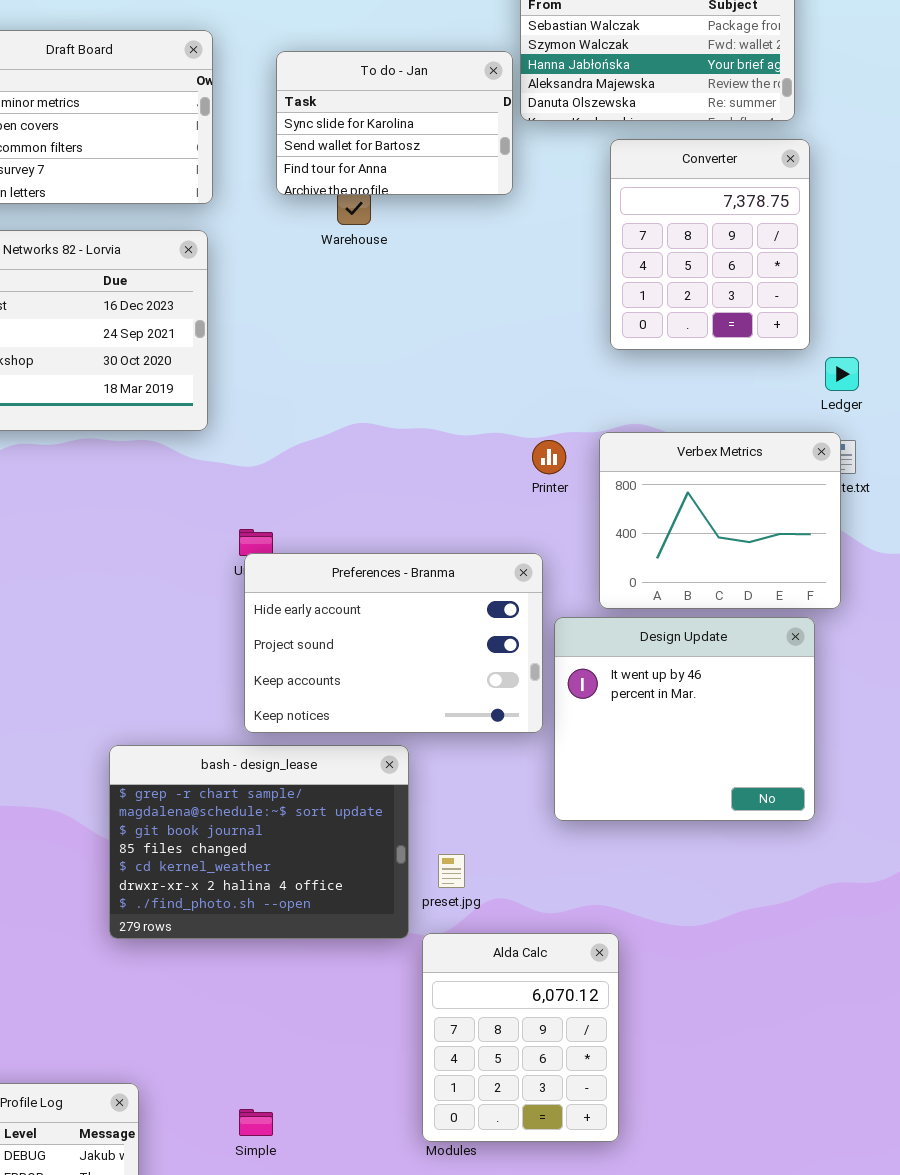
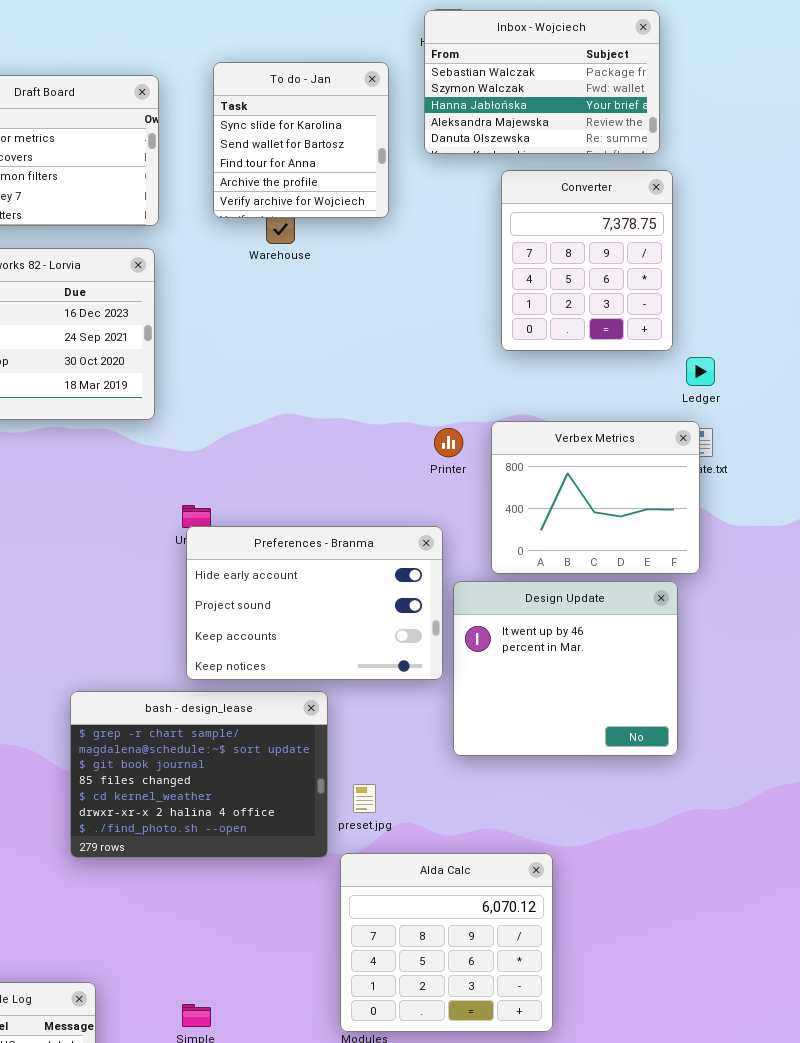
To do - Jan: [276,51,513,195] -> [213,62,389,218], resized
Alda Calc: [422,933,619,1142] -> [340,853,553,1032], resized

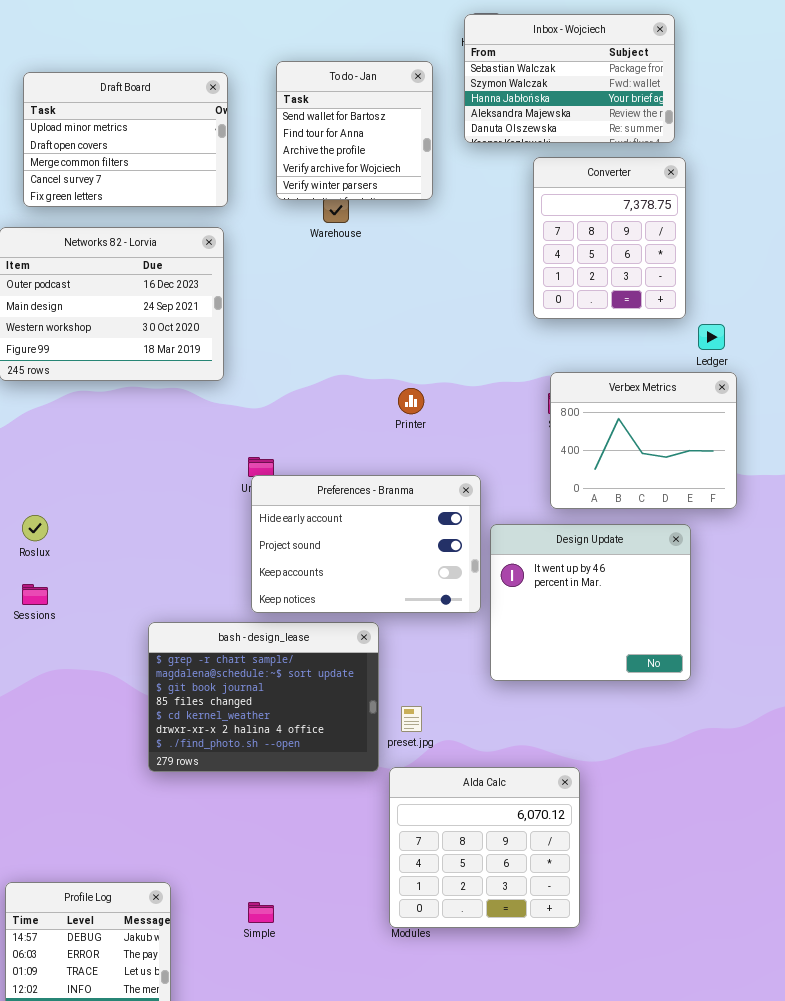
To do - Jan: [213,62,389,218] -> [276,61,433,200], scrolled down 1 row
Verbex Metrics: [491,421,700,574] -> [550,372,737,509], moved
Printer: [434,428,463,457] -> [398,388,424,414], moved

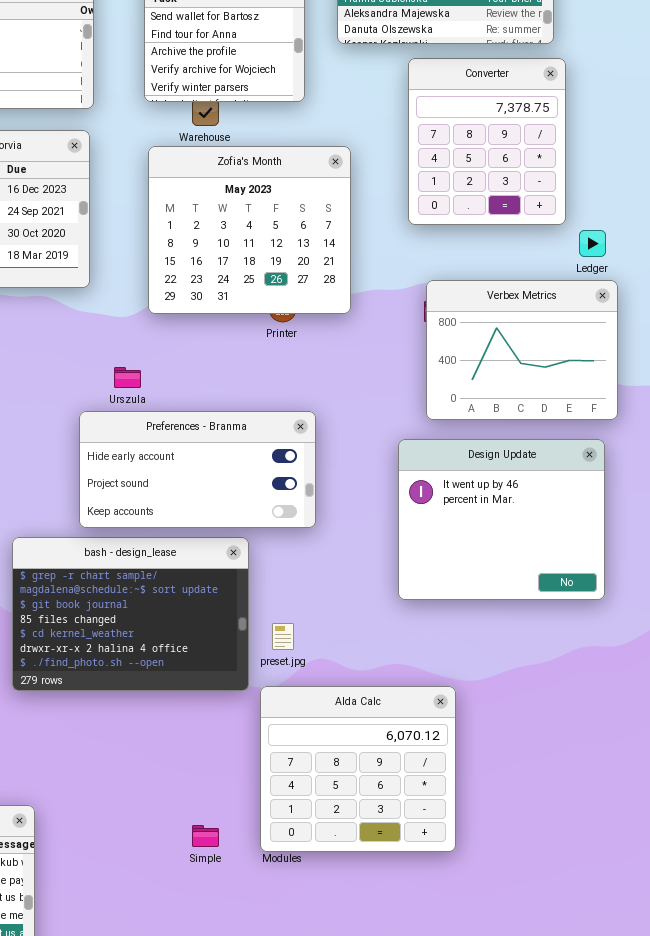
Zofia's Month: none -> [148,146,351,314], opened
Preferences - Branma: [251,475,481,613] -> [79,411,316,528], moved, resized
Design Update: [490,524,691,681] -> [398,439,605,600], moved
Simple: [248,902,274,923] -> [192,825,219,847], moved

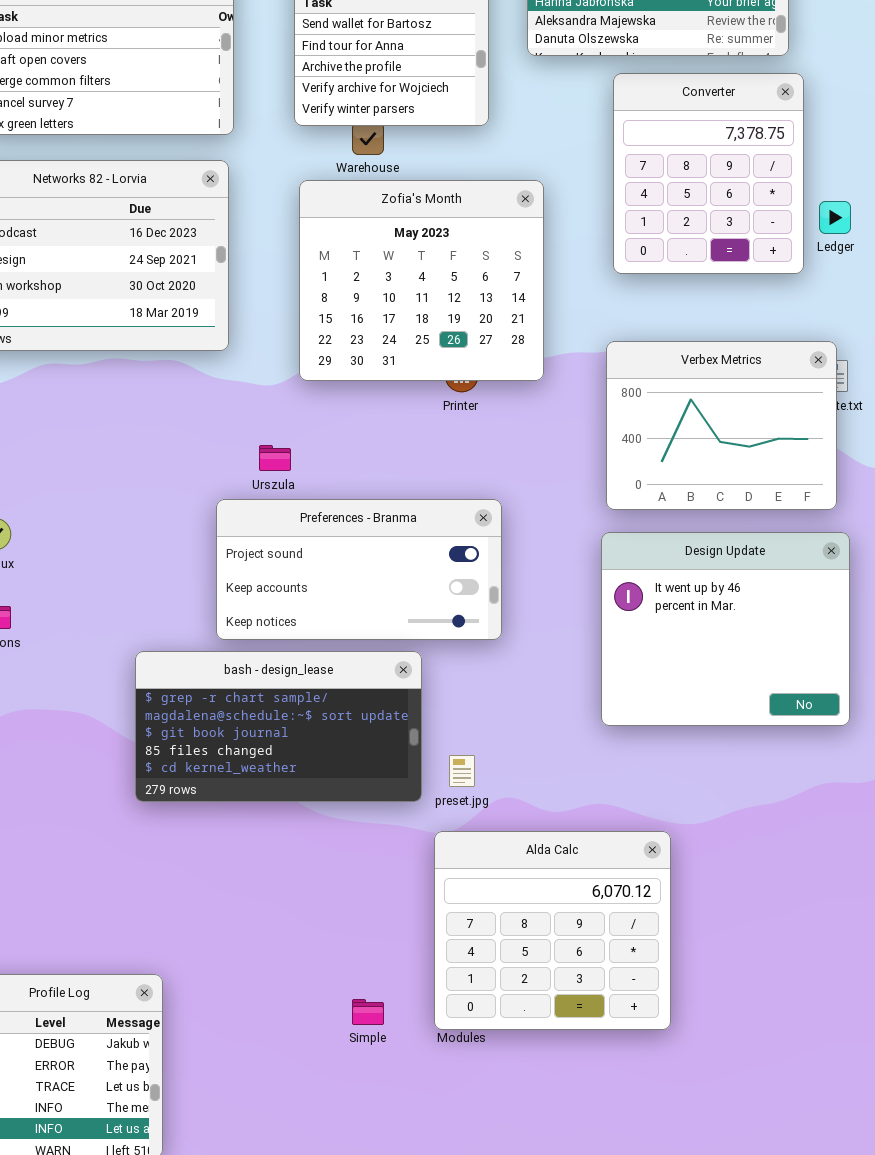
Ledger: [579,230,606,257] -> [819,201,851,234], moved
Verbex Metrics: [426,280,618,420] -> [606,341,837,510], moved
Preferences - Branma: [79,411,316,528] -> [216,499,502,640], scrolled down 1 row
bash - design_lease: [12,537,249,691] -> [135,651,422,802], resized

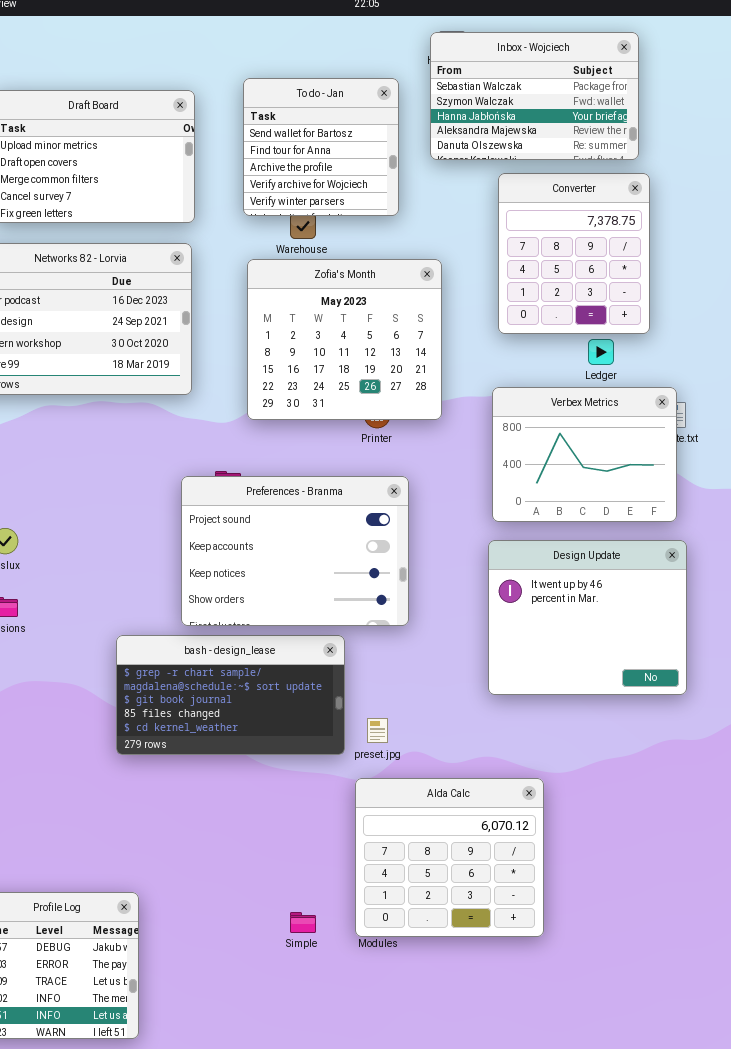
Ledger: [819,201,851,234] -> [588,339,614,365], moved
Preferences - Branma: [216,499,502,640] -> [181,476,409,626], resized

